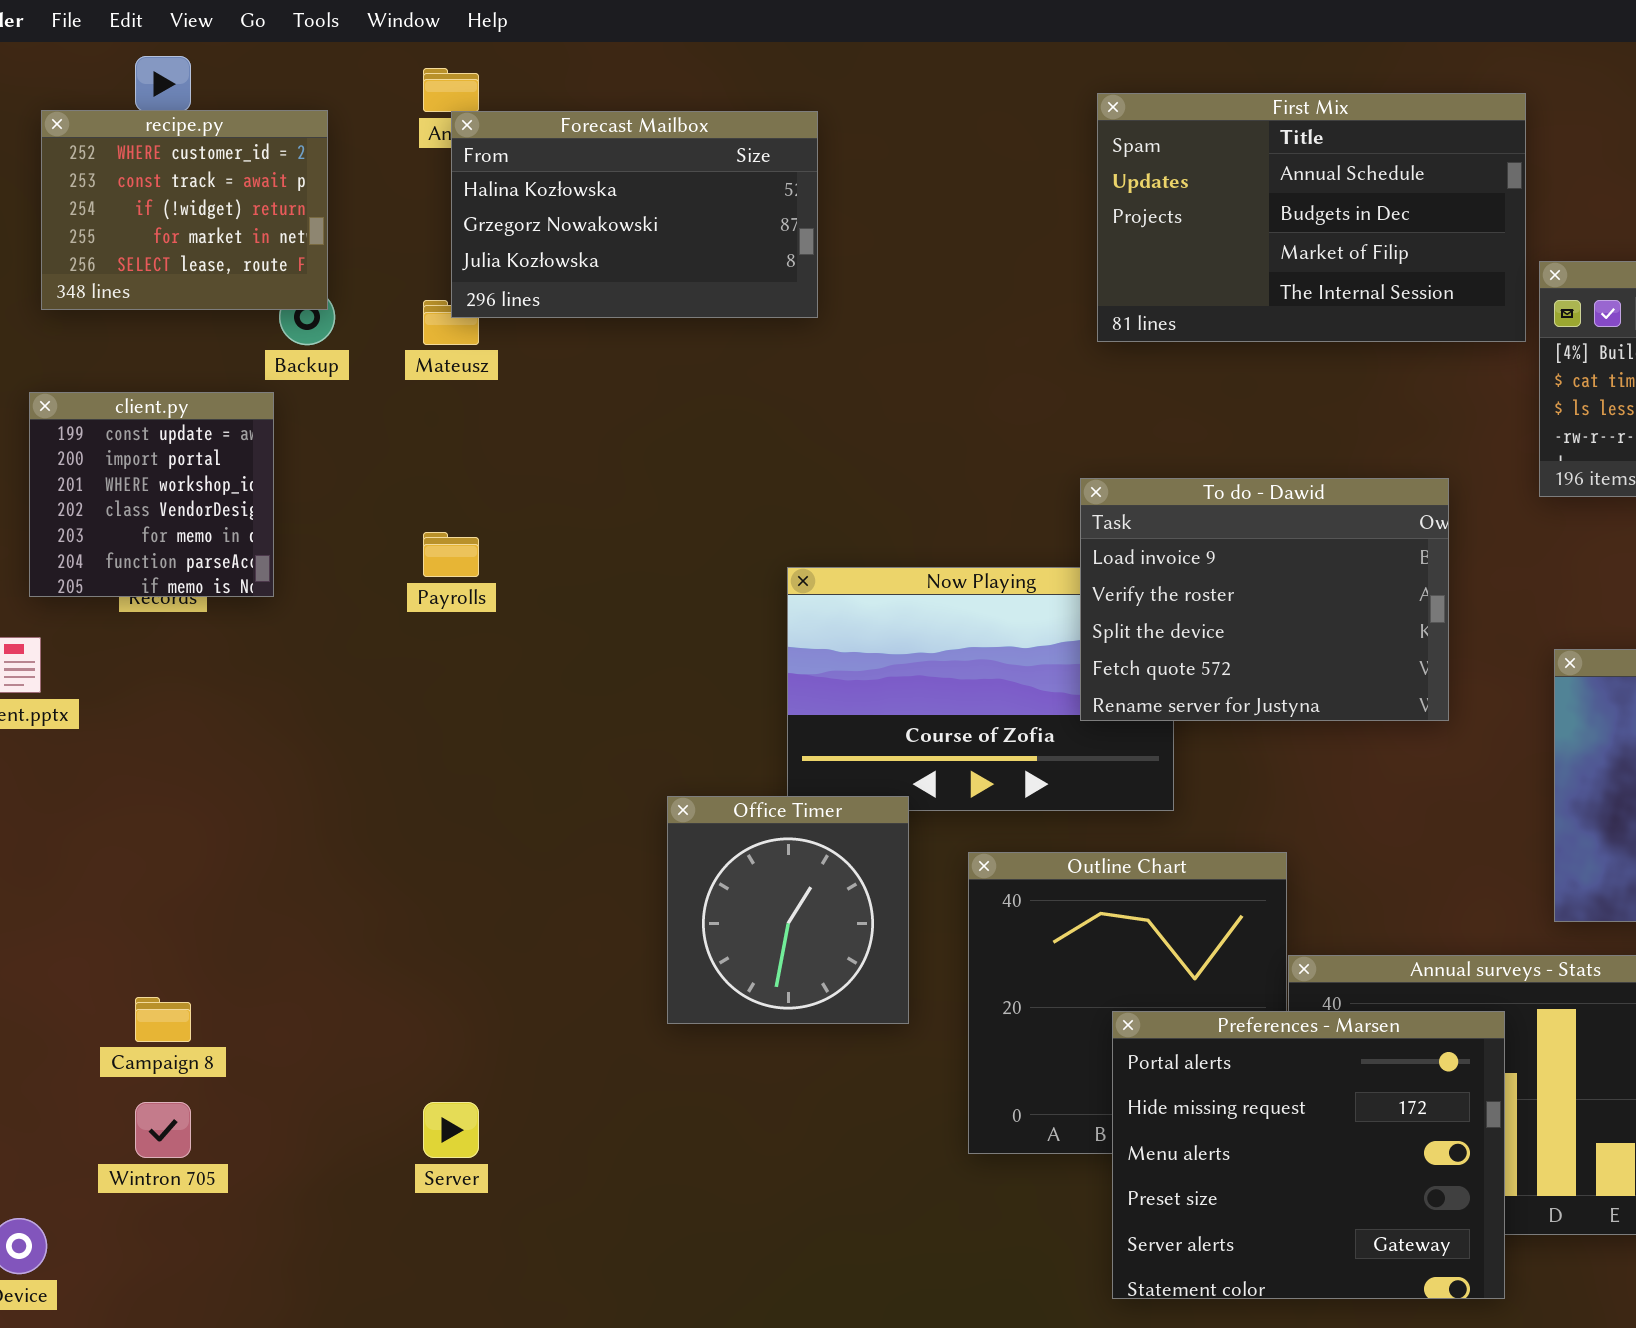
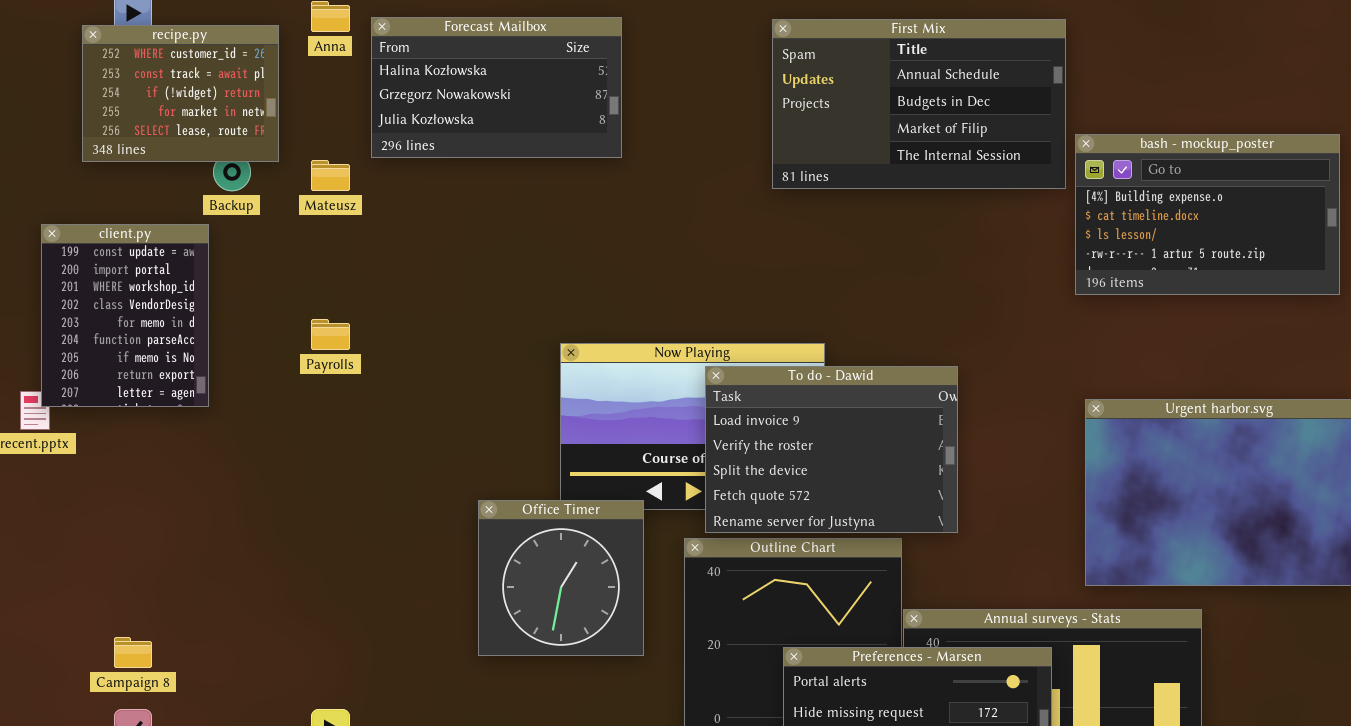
recipe.py: [41,110,328,310] -> [82,25,279,162], moved
Forecast Mailbox: [451,111,818,318] -> [371,17,622,158], moved
client.py: [29,392,274,597] -> [41,224,209,407], resized
To do - Dawid: [1080,478,1449,721] -> [705,366,958,533], moved

